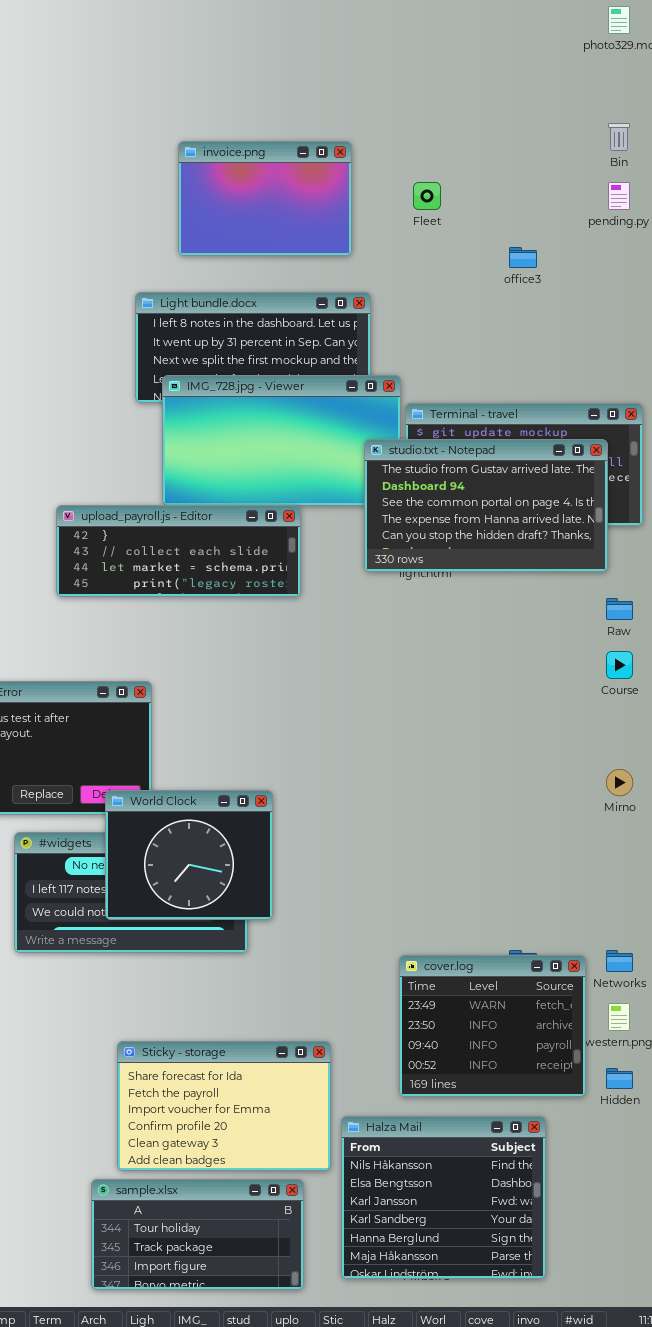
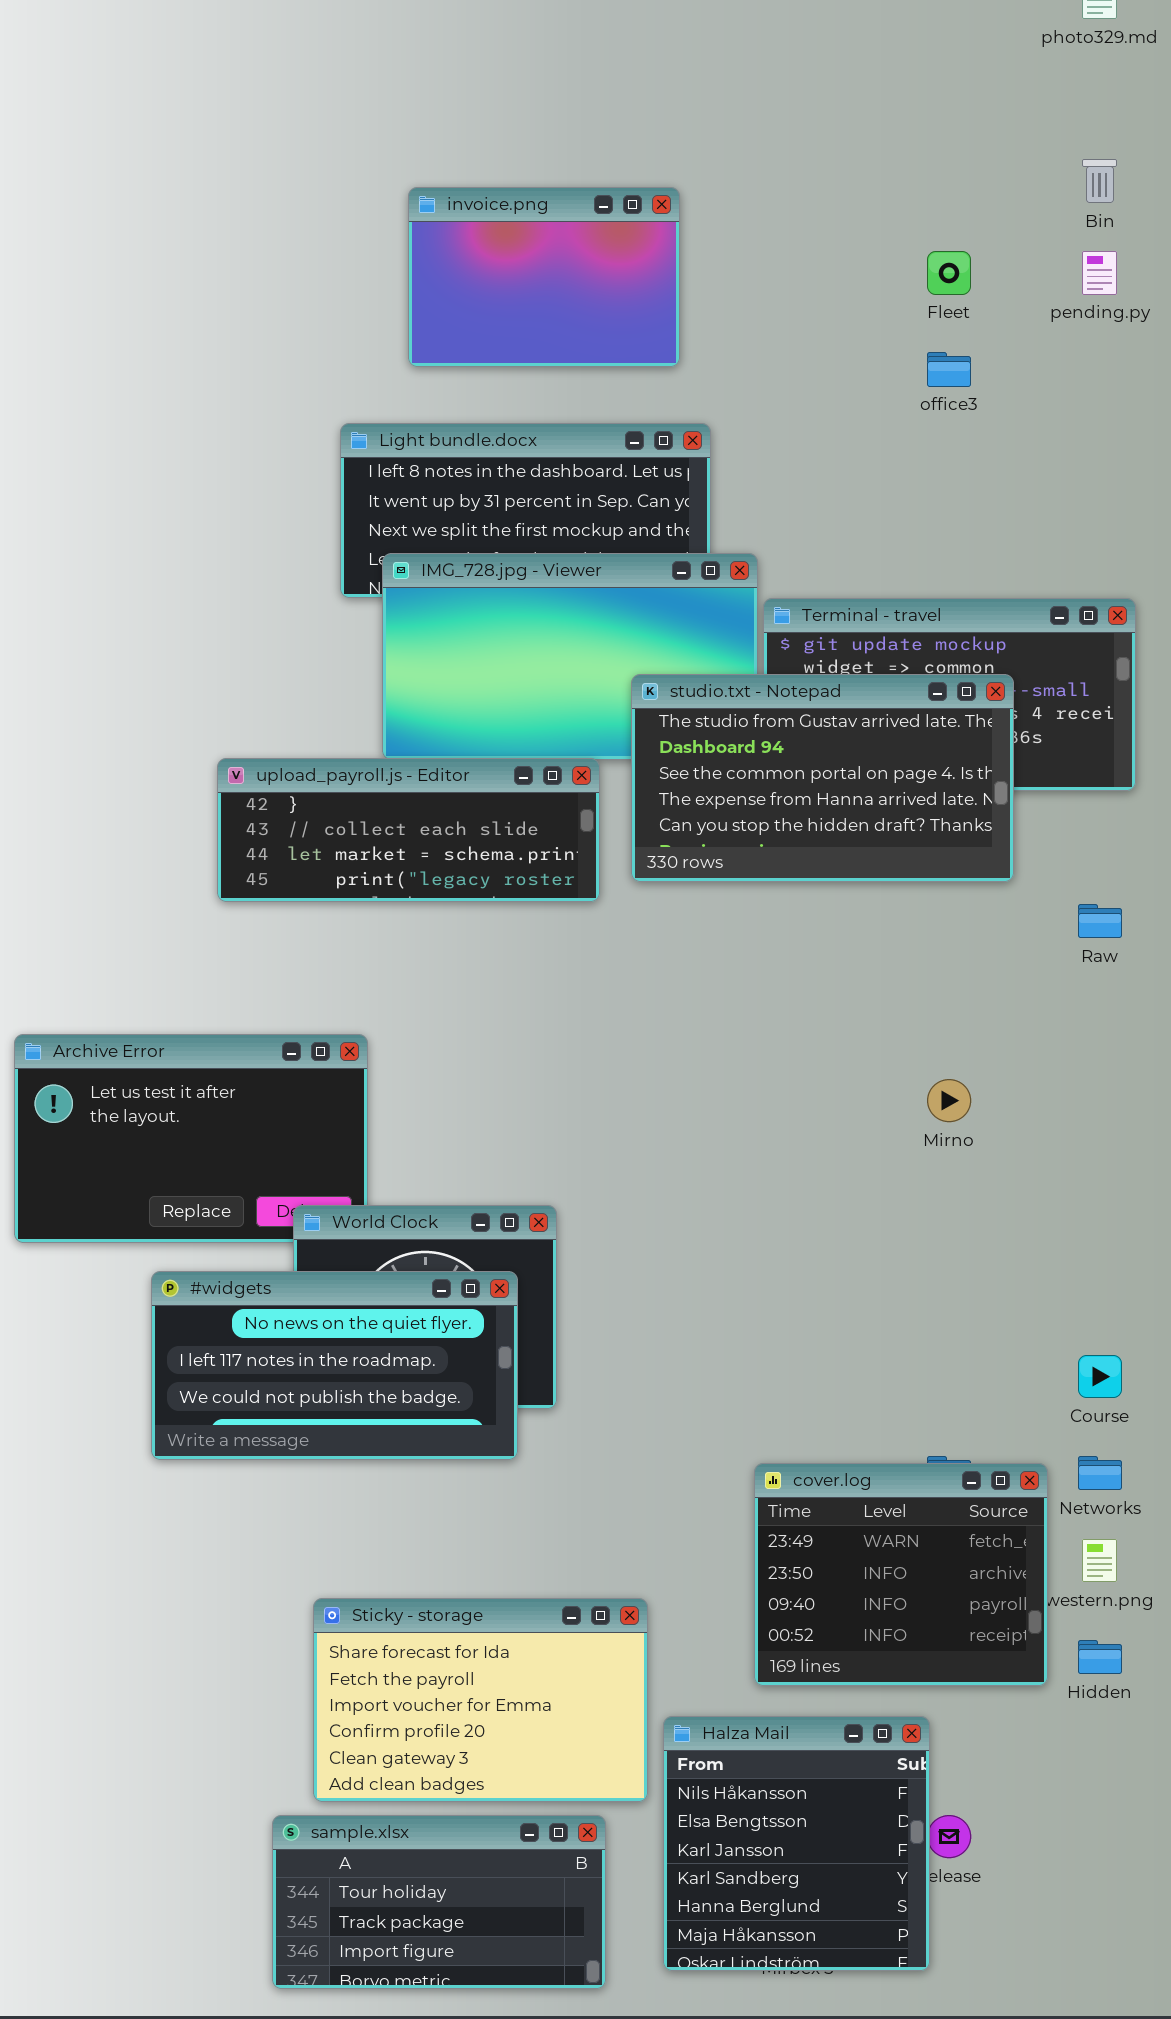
Fleet: [413,182,441,210] -> [927,251,971,295], moved
studio.txt - Notepad: [364,439,608,572] -> [631,674,1014,882], moved
Course: [606,651,633,679] -> [1078,1355,1122,1398], moved
Mirno: [606,769,633,796] -> [927,1079,971,1122], moved
#widgets: [14,832,248,953] -> [151,1271,518,1460], raised
Halza Mail: [341,1116,546,1279] -> [663,1716,930,1971], resized

